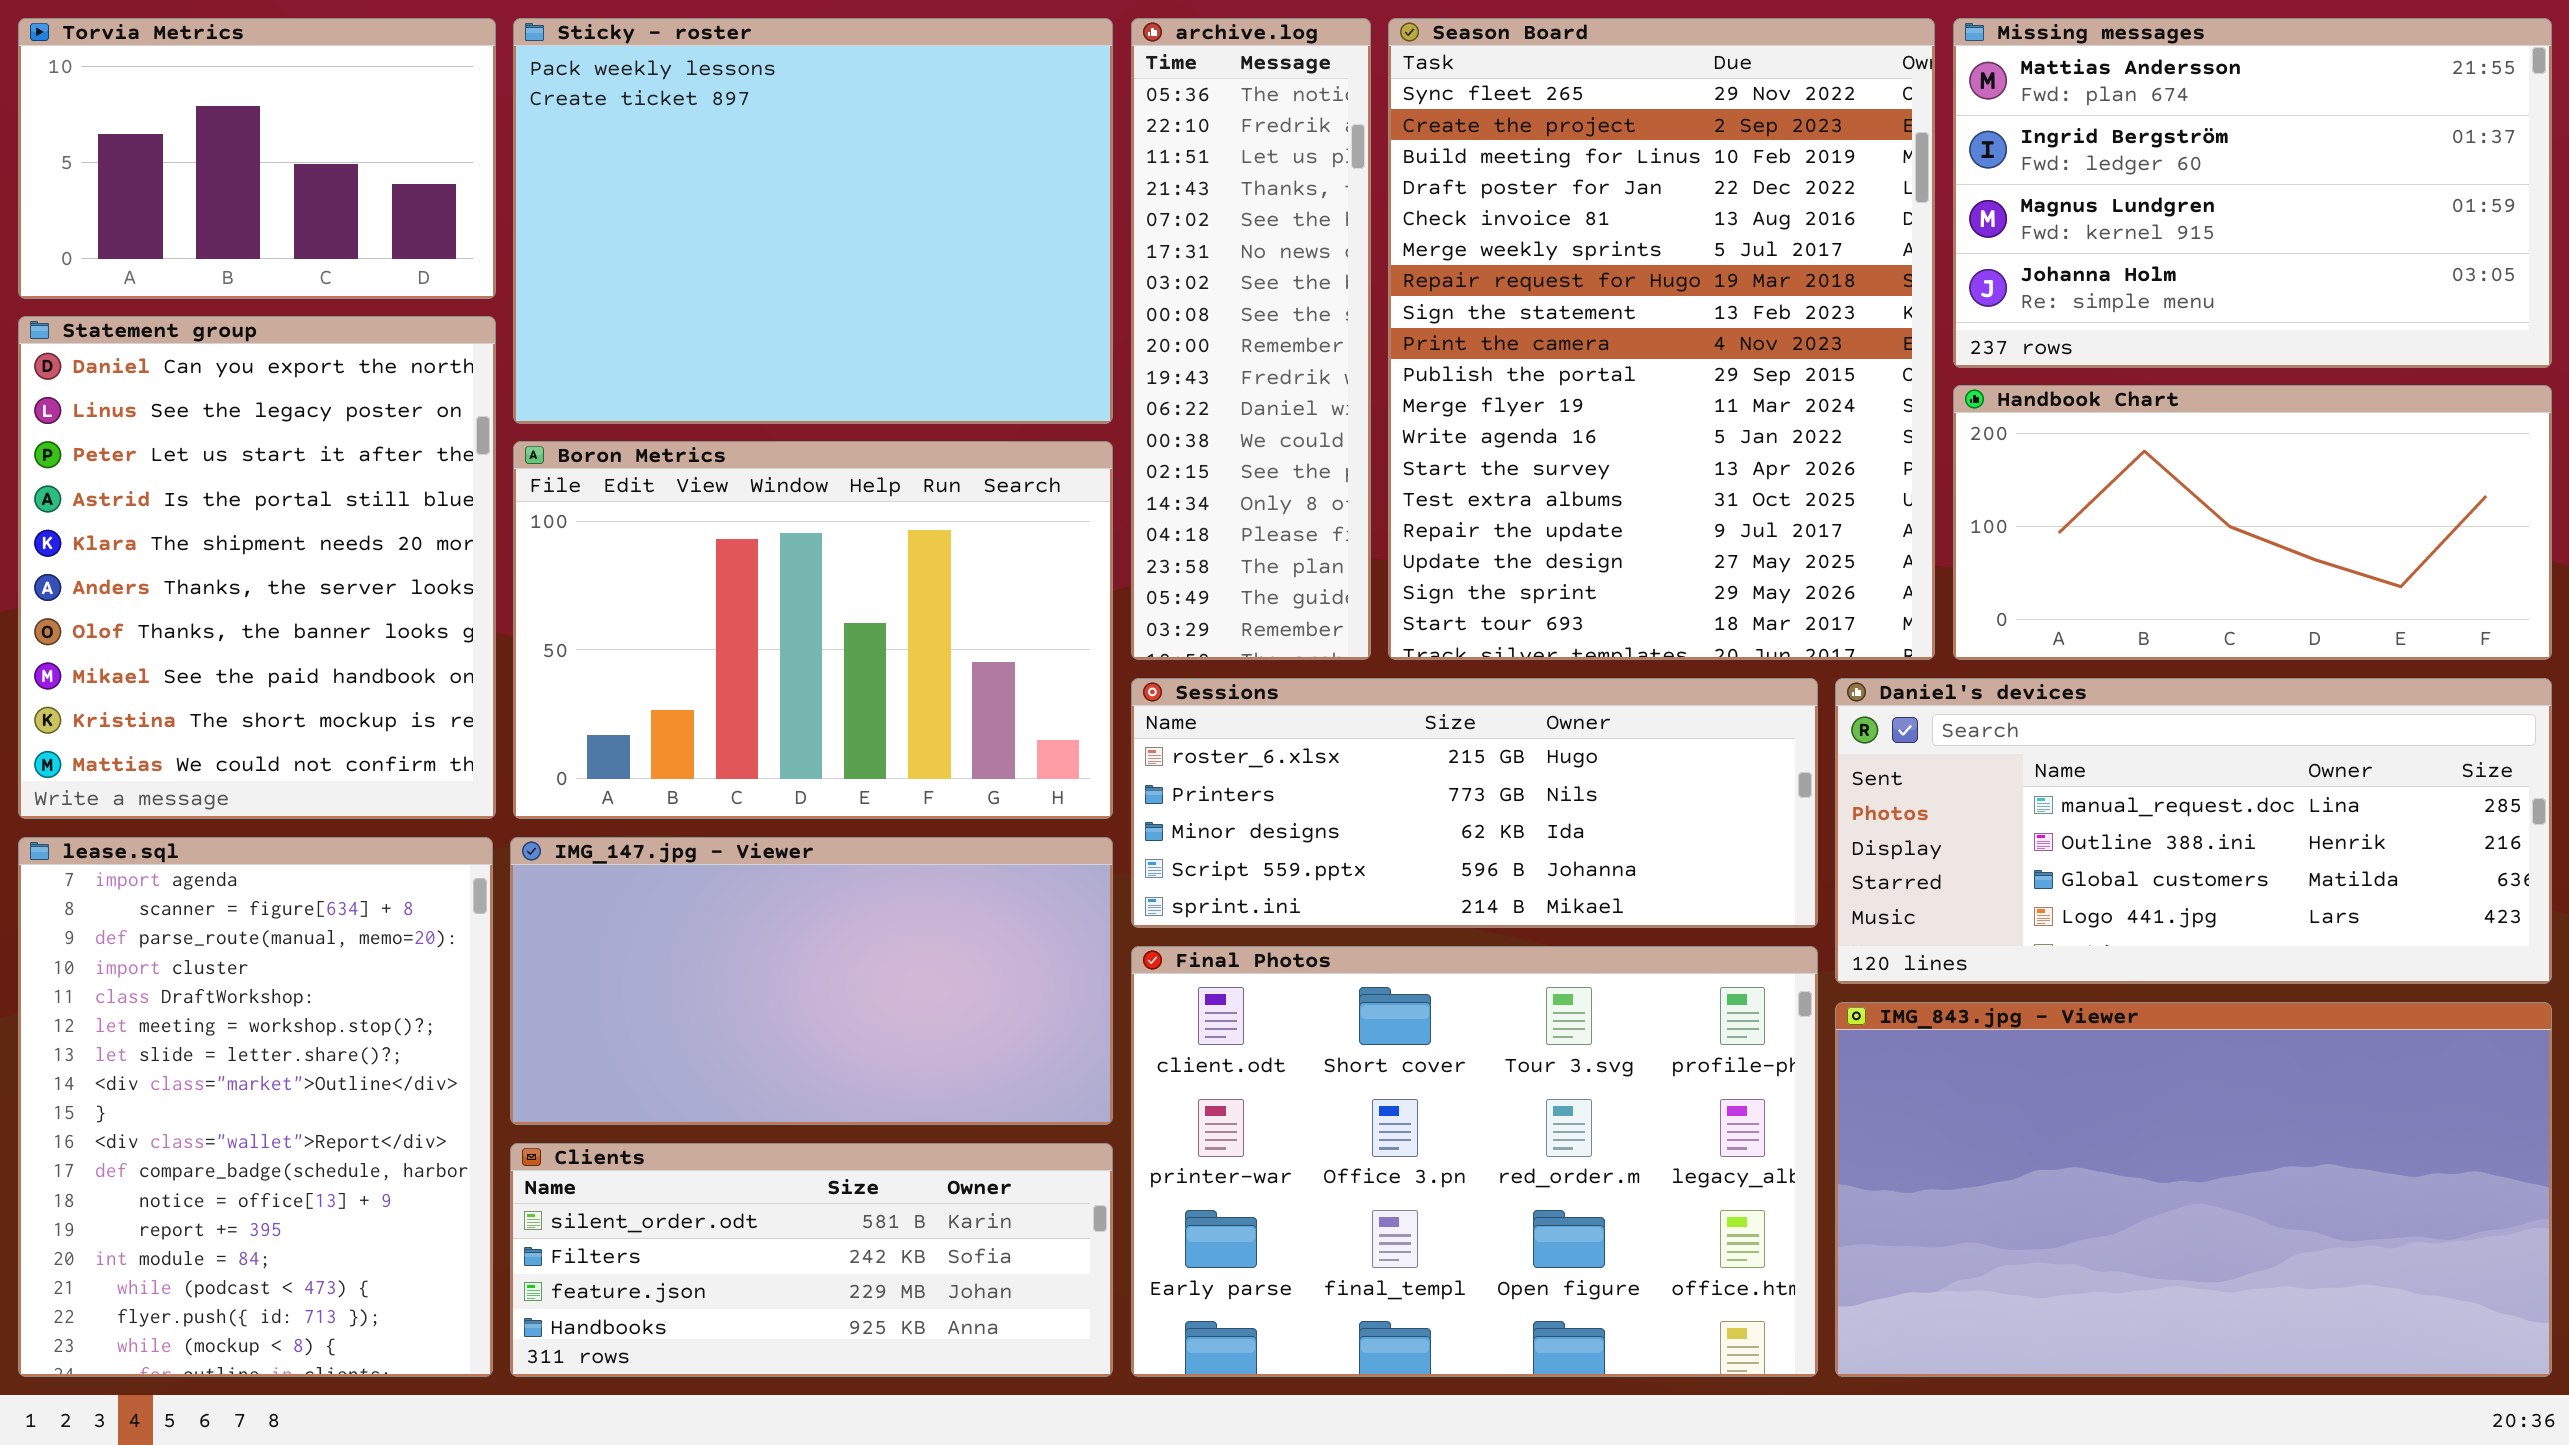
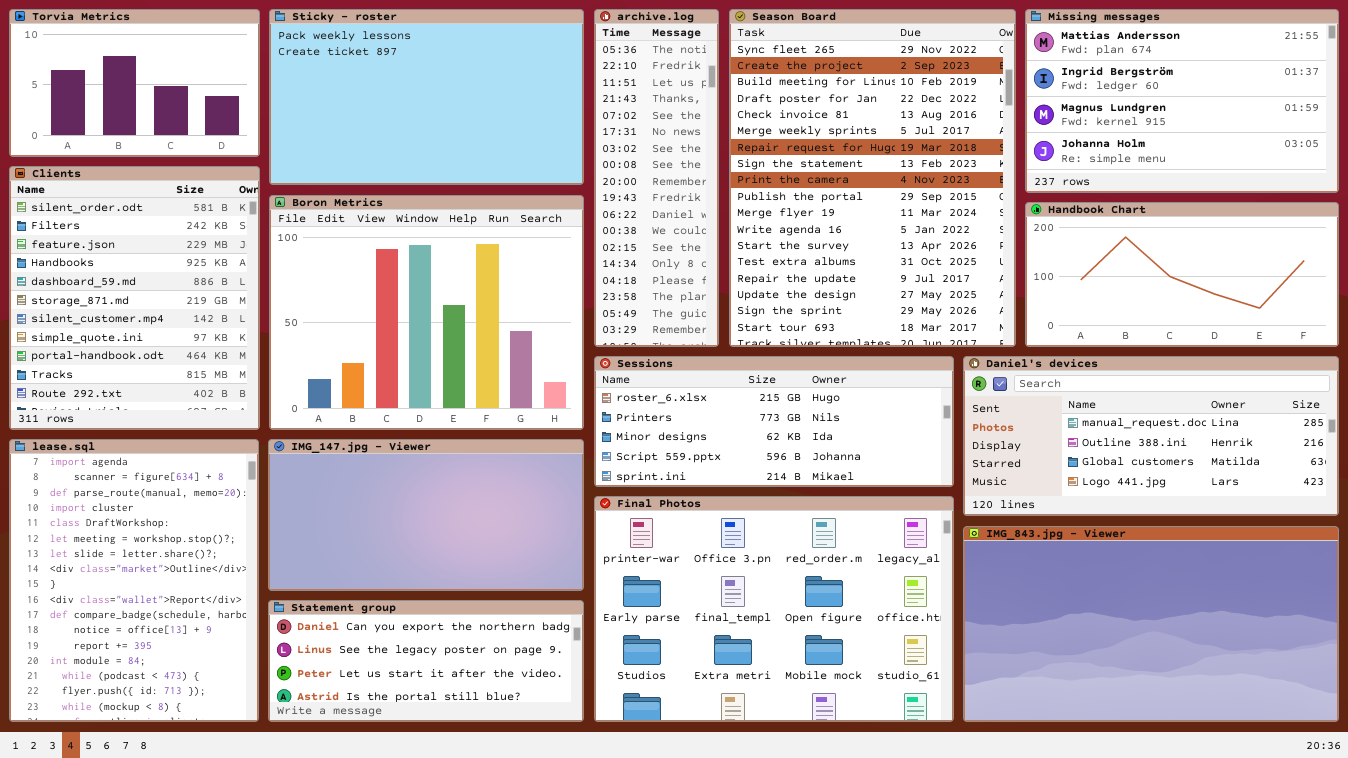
Sticky - roster: [513,18,1113,424] -> [269,9,584,185], resized
Statement group: [18,316,496,819] -> [268,600,584,722], moved, resized
Boron Metrics: [513,441,1113,819] -> [269,195,584,430], resized
Final Photos: [1131,946,1818,1377] -> [594,496,954,722], scrolled down 1 row
Clients: [510,1143,1113,1377] -> [9,166,260,430], moved, resized

